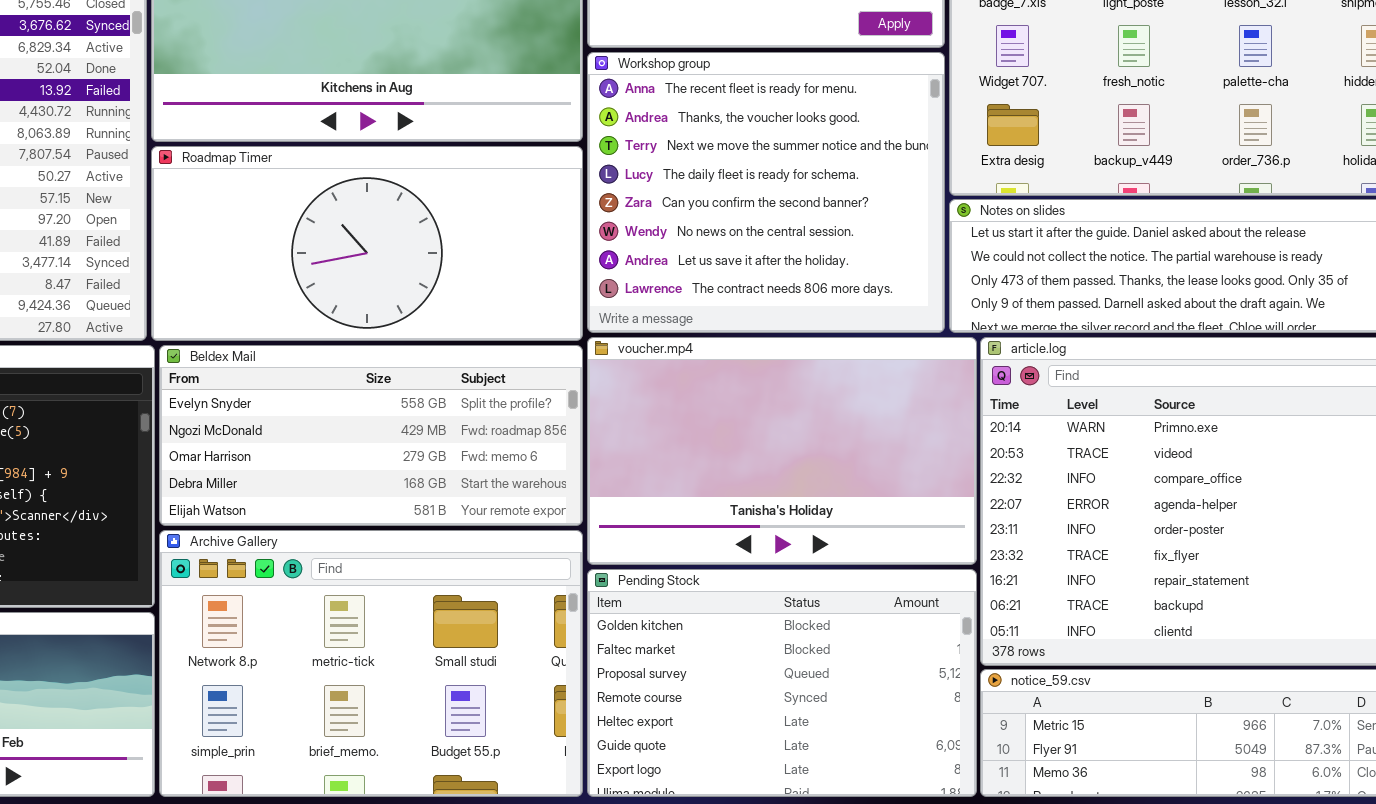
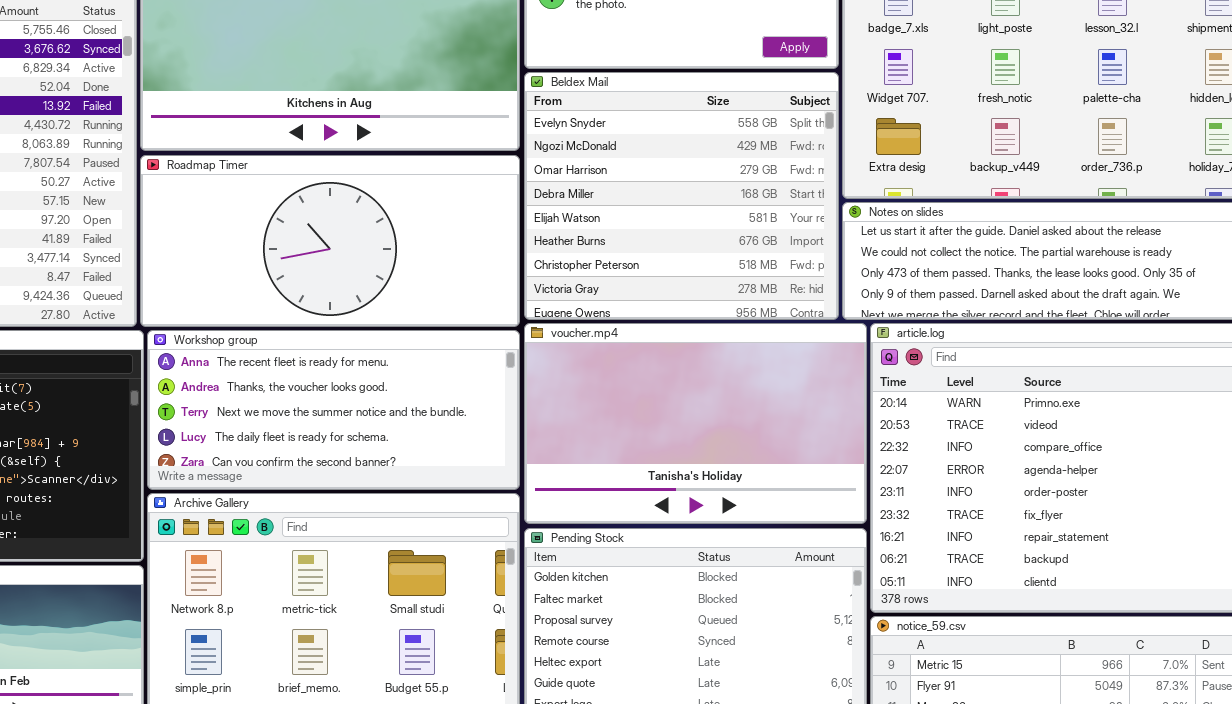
Workshop group: [587,52,945,333] -> [147,330,520,490], moved, resized
Beldex Mail: [159,345,583,526] -> [524,72,839,320], moved, resized

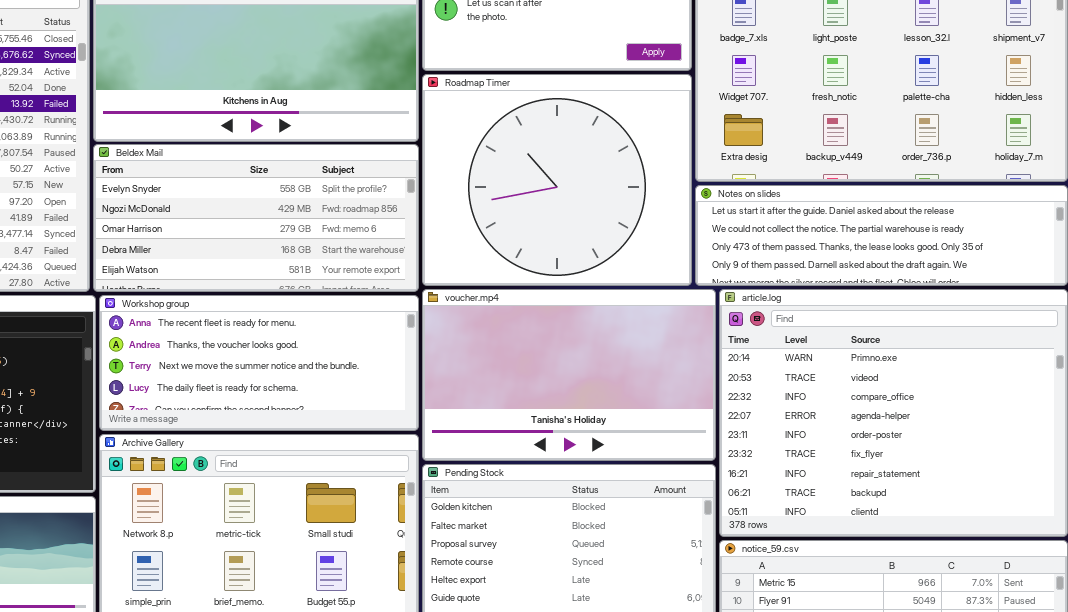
Beldex Mail: [524,72,839,320] -> [93,144,419,292], moved, resized
Roadmap Timer: [140,155,520,327] -> [422,74,692,286], moved, resized

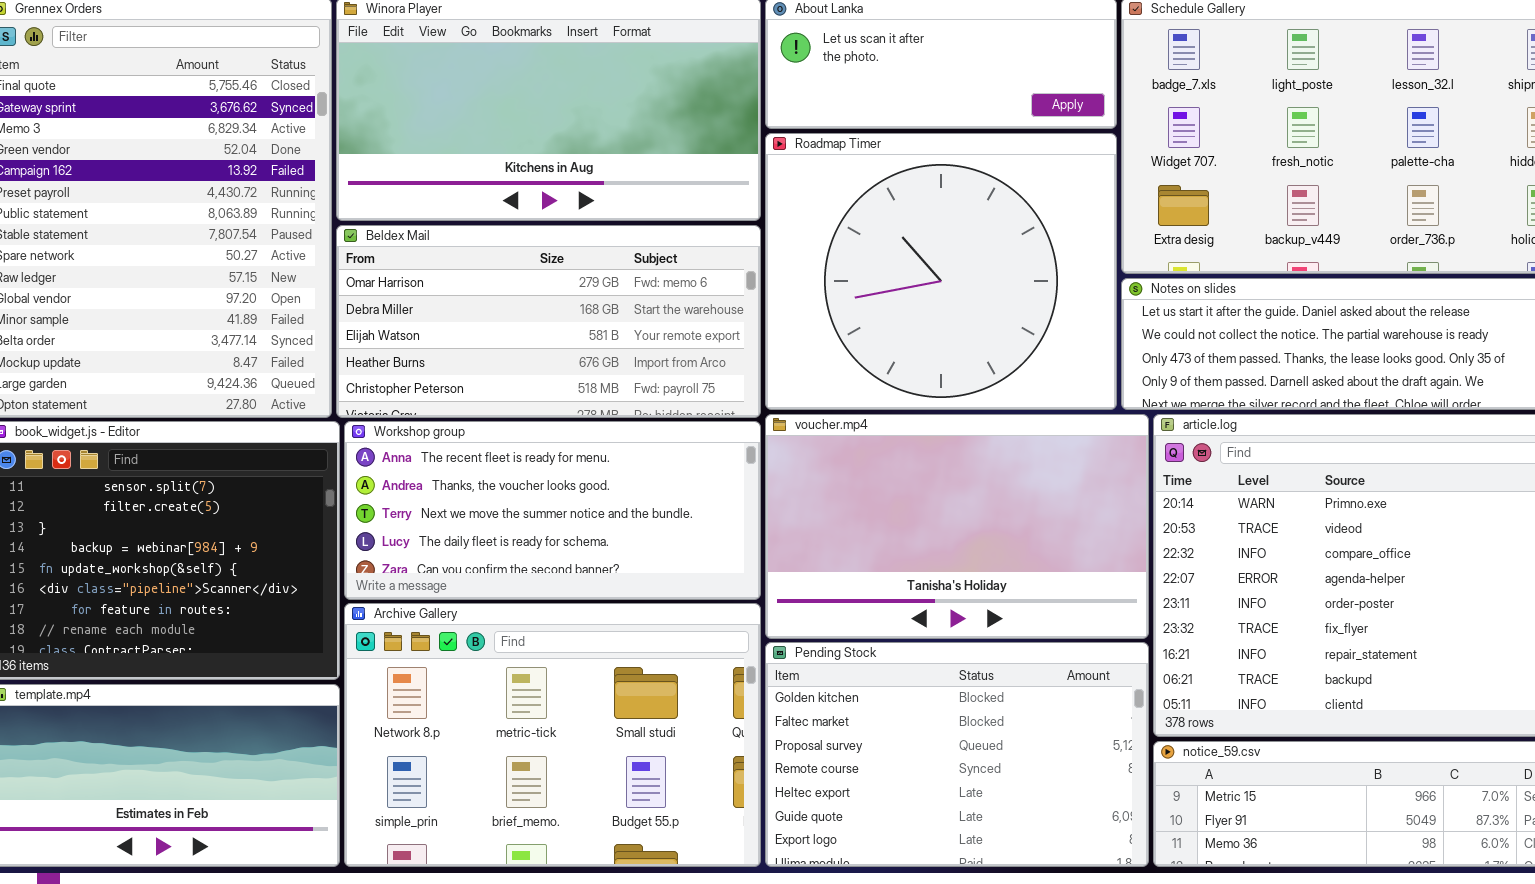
Beldex Mail: [93,144,419,292] -> [336,225,761,418], scrolled down 2 rows

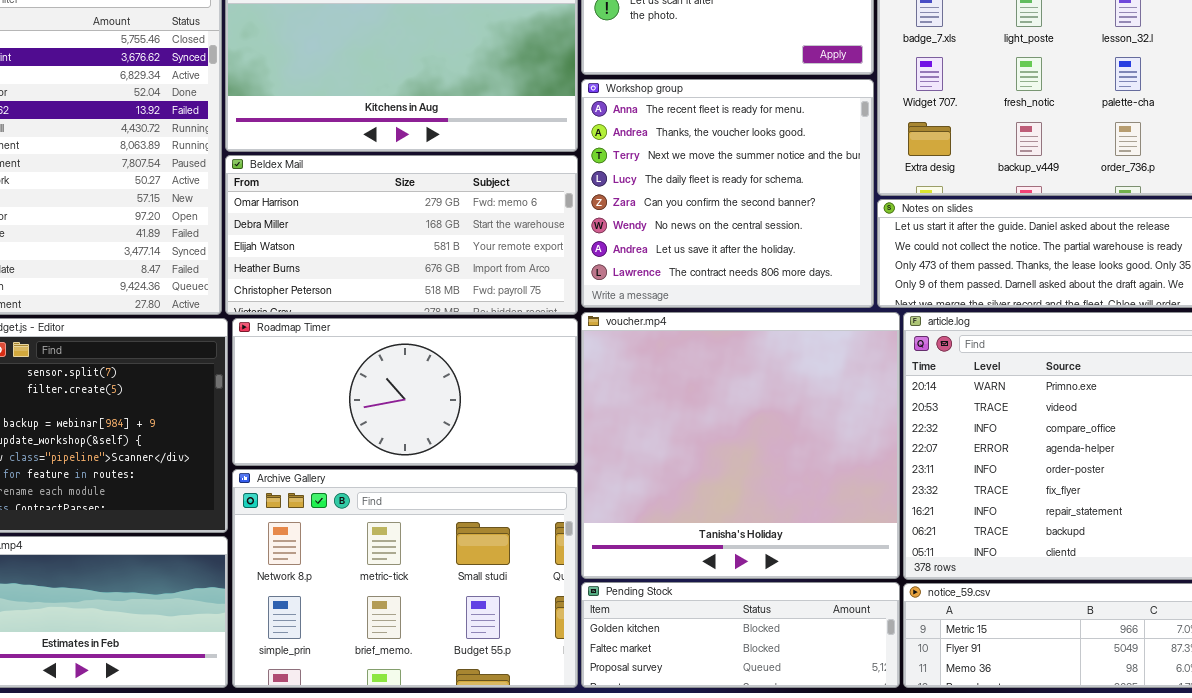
Roadmap Timer: [765,133,1117,410] -> [232,318,578,466], moved, resized
voucher.mp4: [765,414,1149,639] -> [581,312,900,579], resized
Workshop group: [344,421,761,600] -> [581,79,874,308], moved, resized
Pending Stock: [765,642,1149,867] -> [581,582,900,688], resized

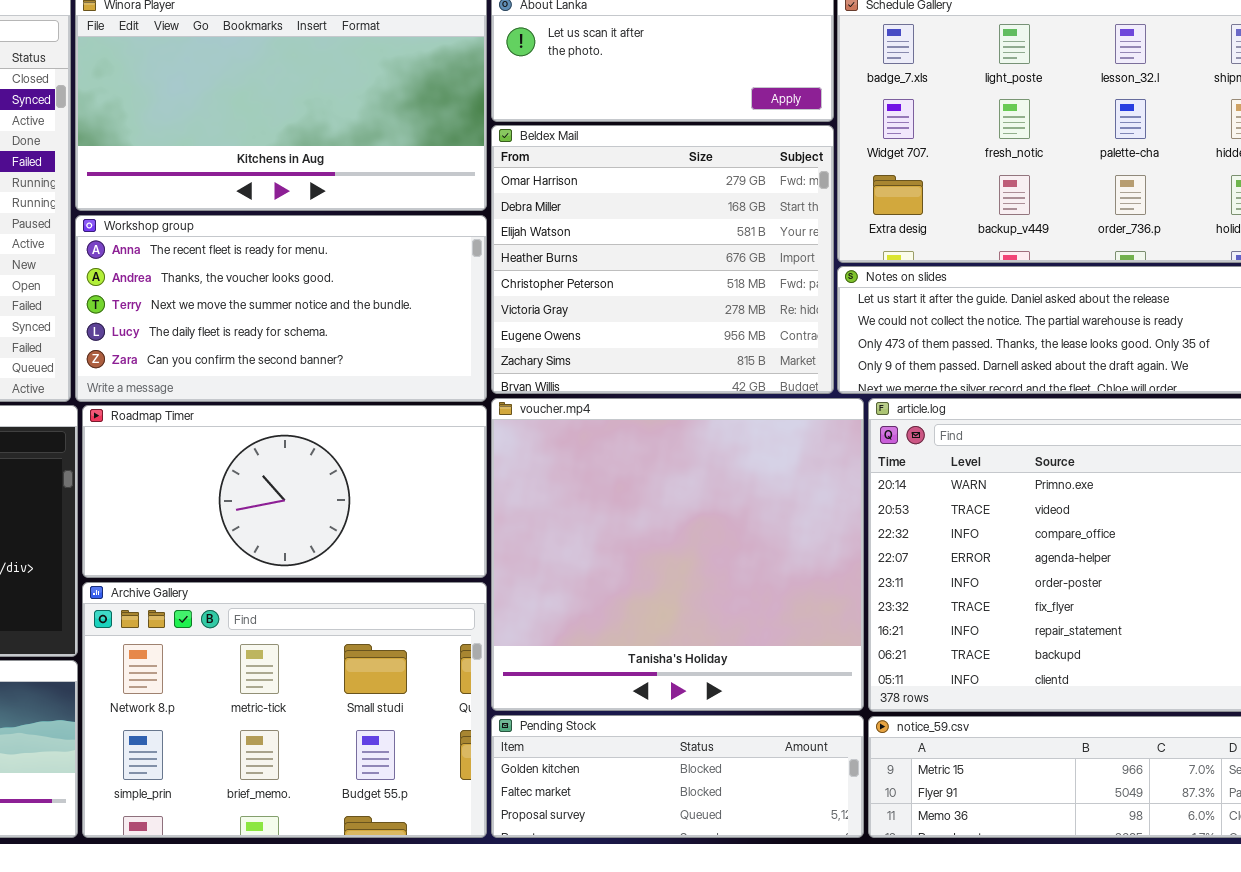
Workshop group: [581,79,874,308] -> [75,215,487,402], moved, resized
Beldex Mail: [225,155,578,315] -> [491,125,834,394], moved, resized

